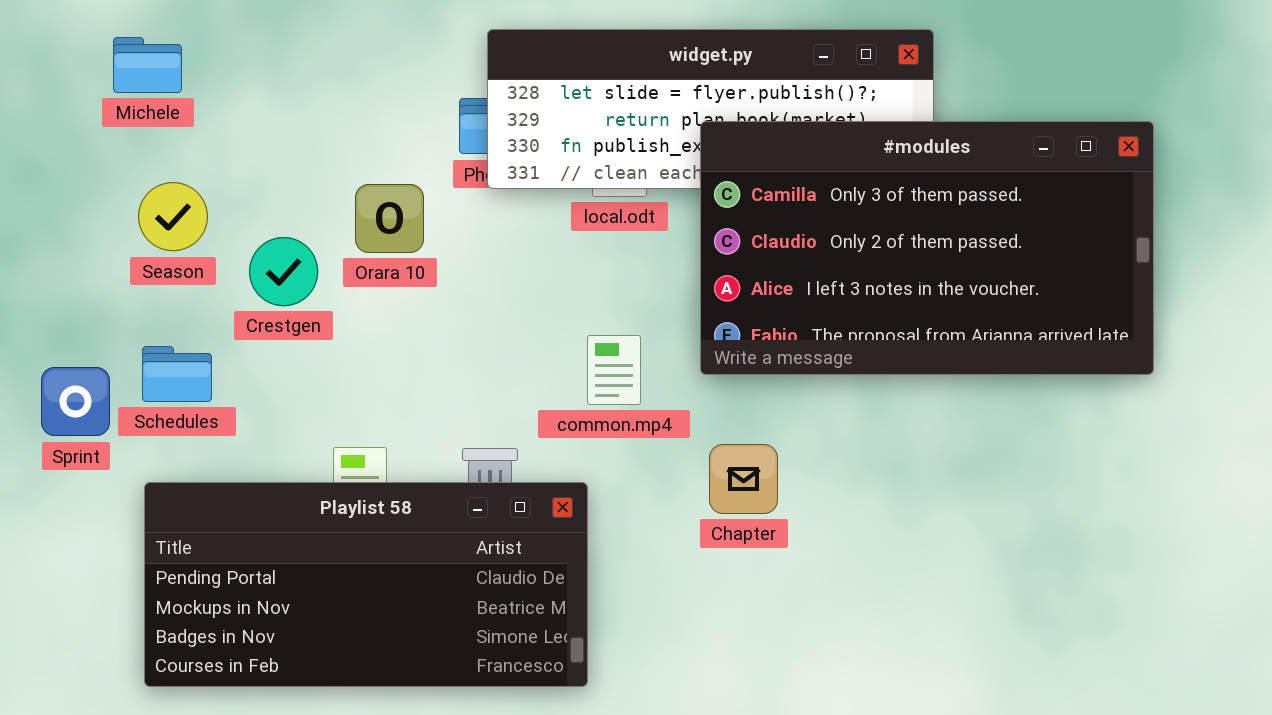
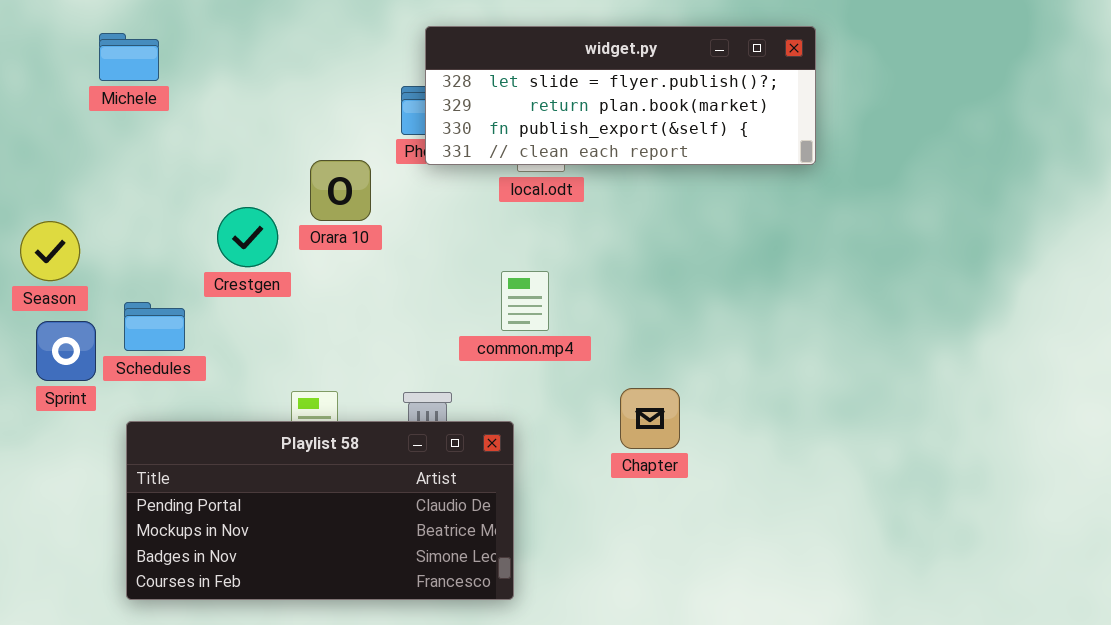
#modules: [700,121,1154,375] -> none, closed
Season: [138,182,208,251] -> [20,221,80,281], moved
common.mp4: [587,335,641,405] -> [501,271,549,331], moved

